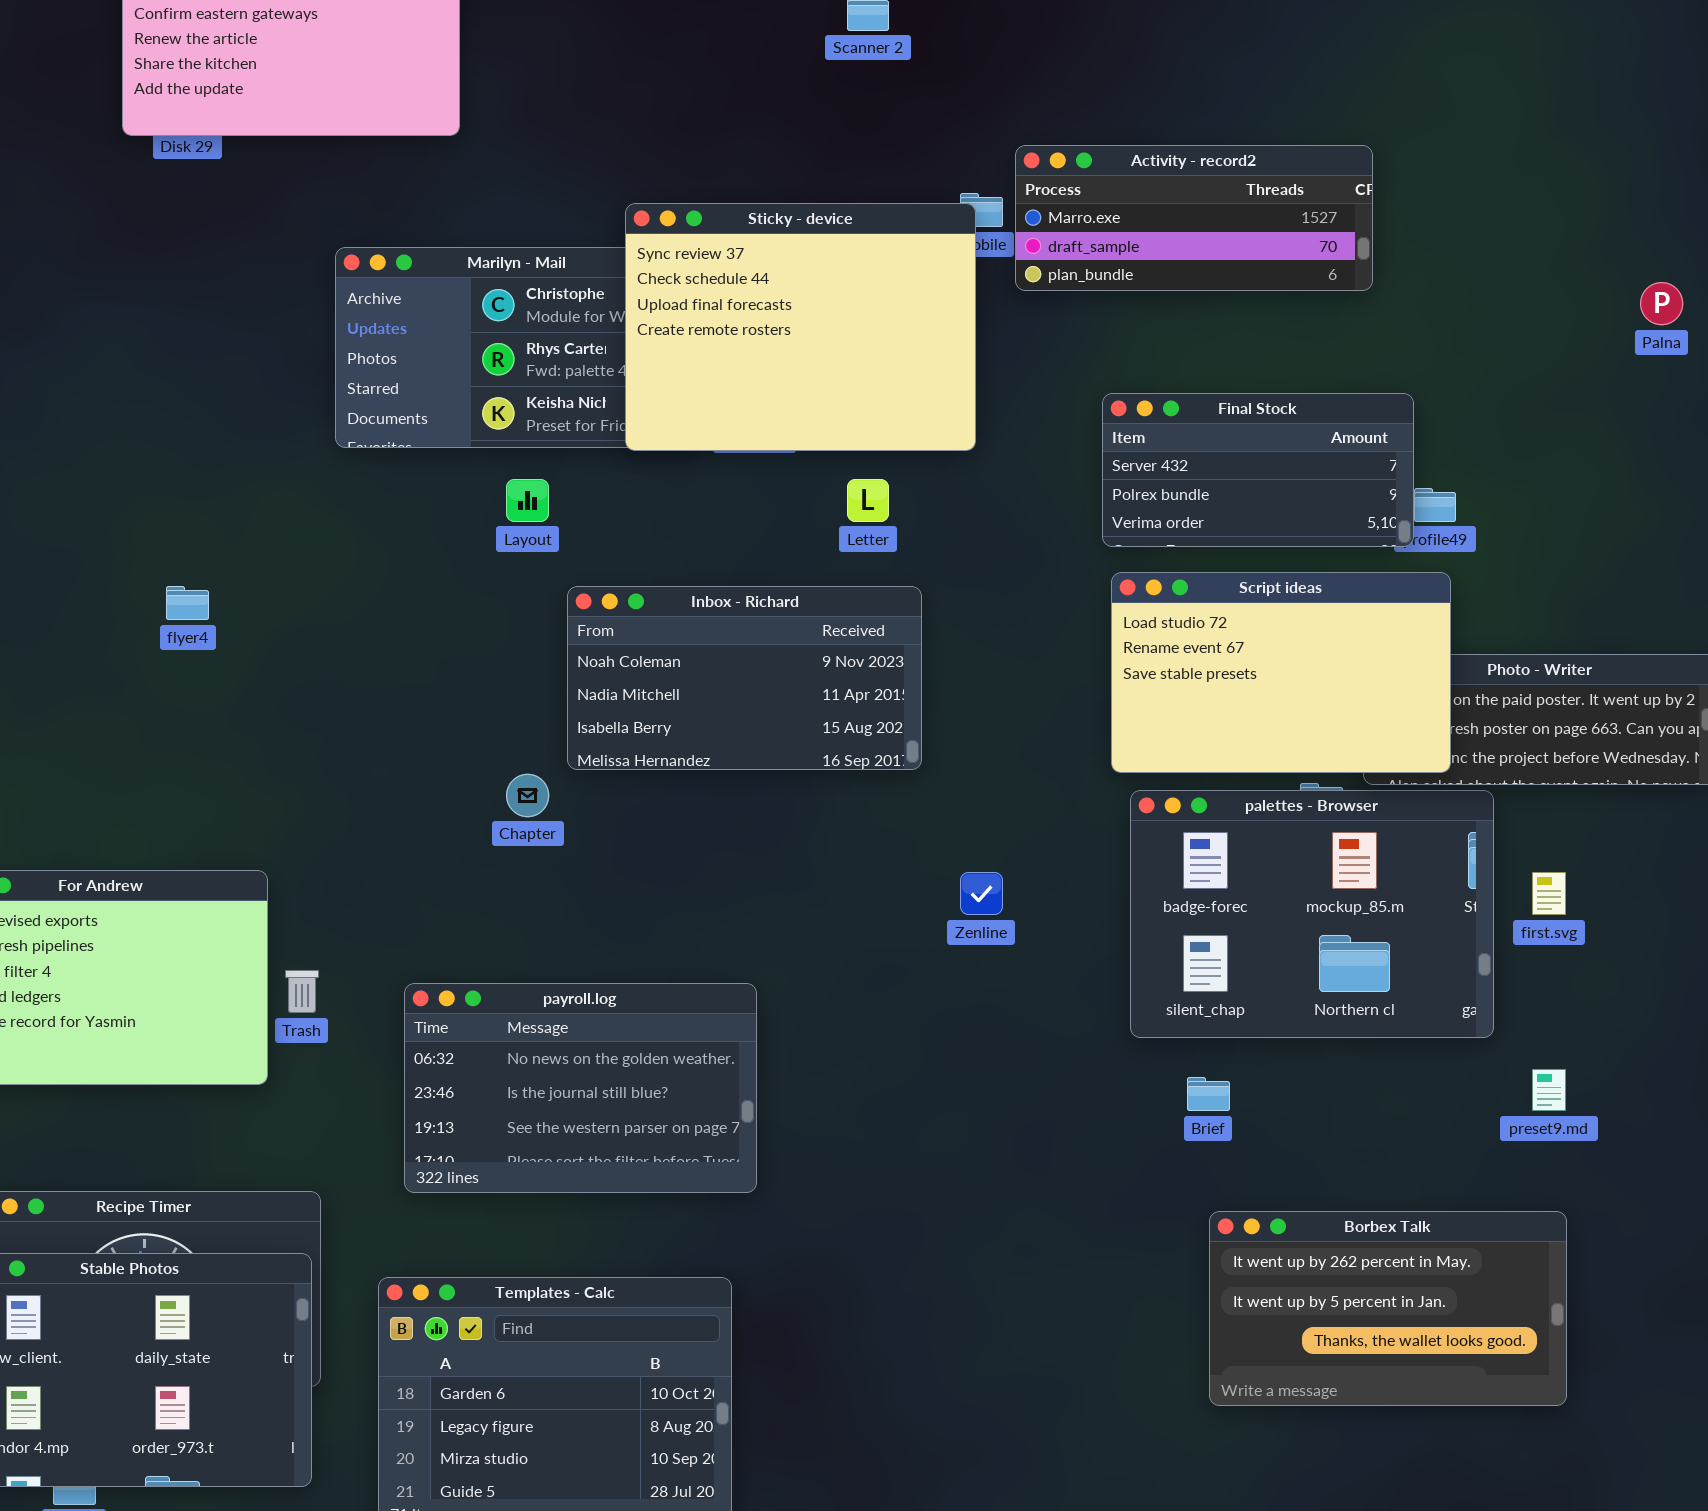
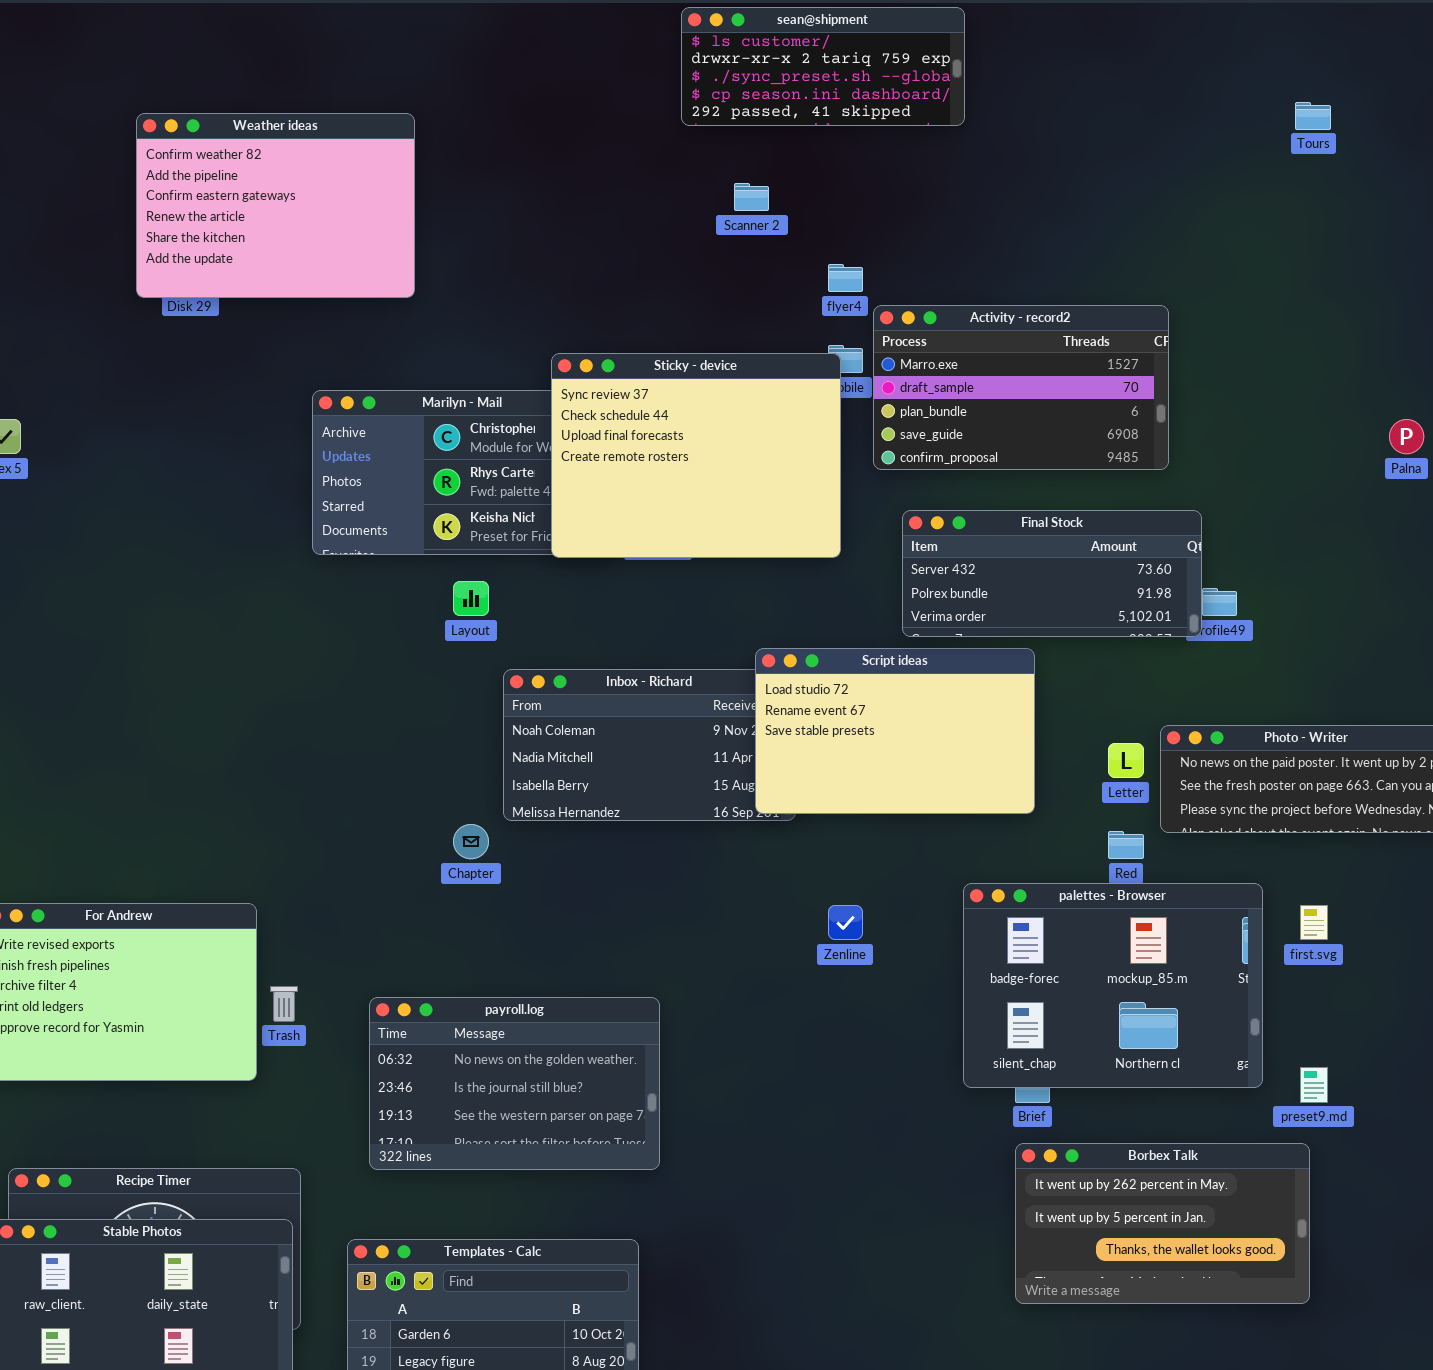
Activity - record2: [1015,145,1373,291] -> [873,305,1169,470], resized
Final Stock: [1102,393,1414,547] -> [902,510,1202,637], resized
Letter: [847,479,889,522] -> [1108,743,1144,778], moved
Script ideas: [1111,572,1451,773] -> [755,648,1035,814], moved
flyer4: [166,586,209,620] -> [828,264,863,292], moved
palettes - Browser: [1130,790,1494,1038] -> [963,883,1263,1088], moved
Borbex Talk: [1209,1211,1567,1406] -> [1015,1143,1310,1304], moved

